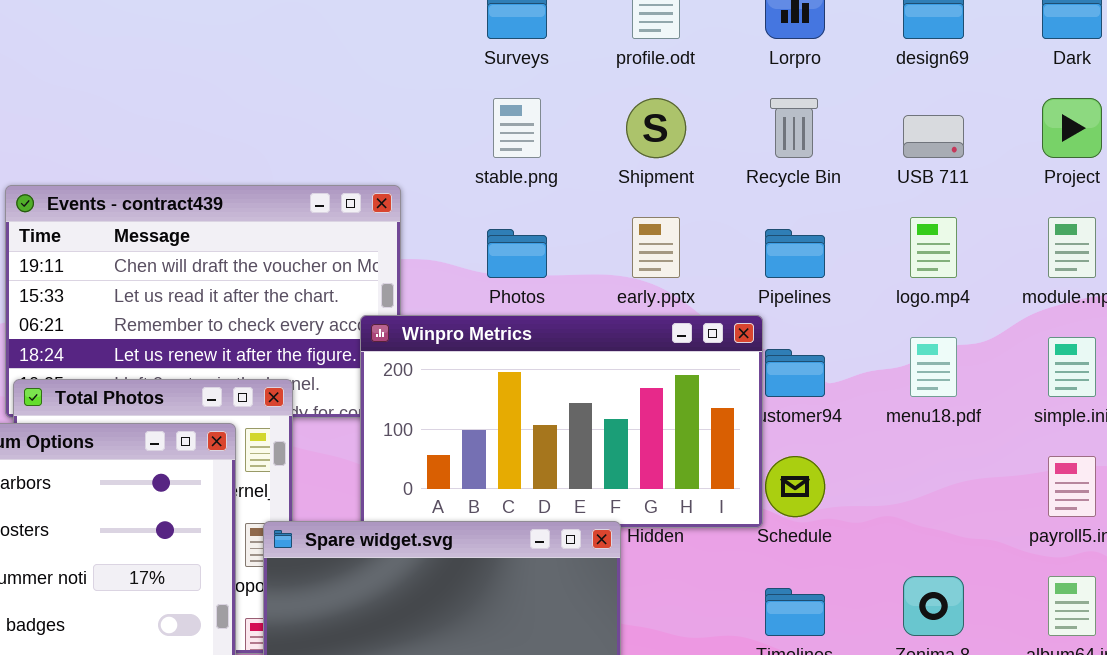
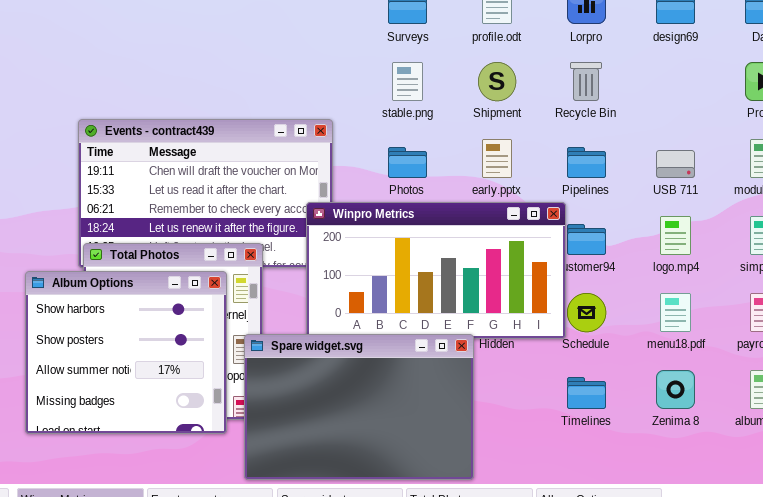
USB 711: [903,115,964,158] -> [656,150,695,178], moved
logo.mp4: [910,217,957,278] -> [660,216,691,255], moved
menu18.pdf: [910,337,957,397] -> [660,293,691,332], moved

